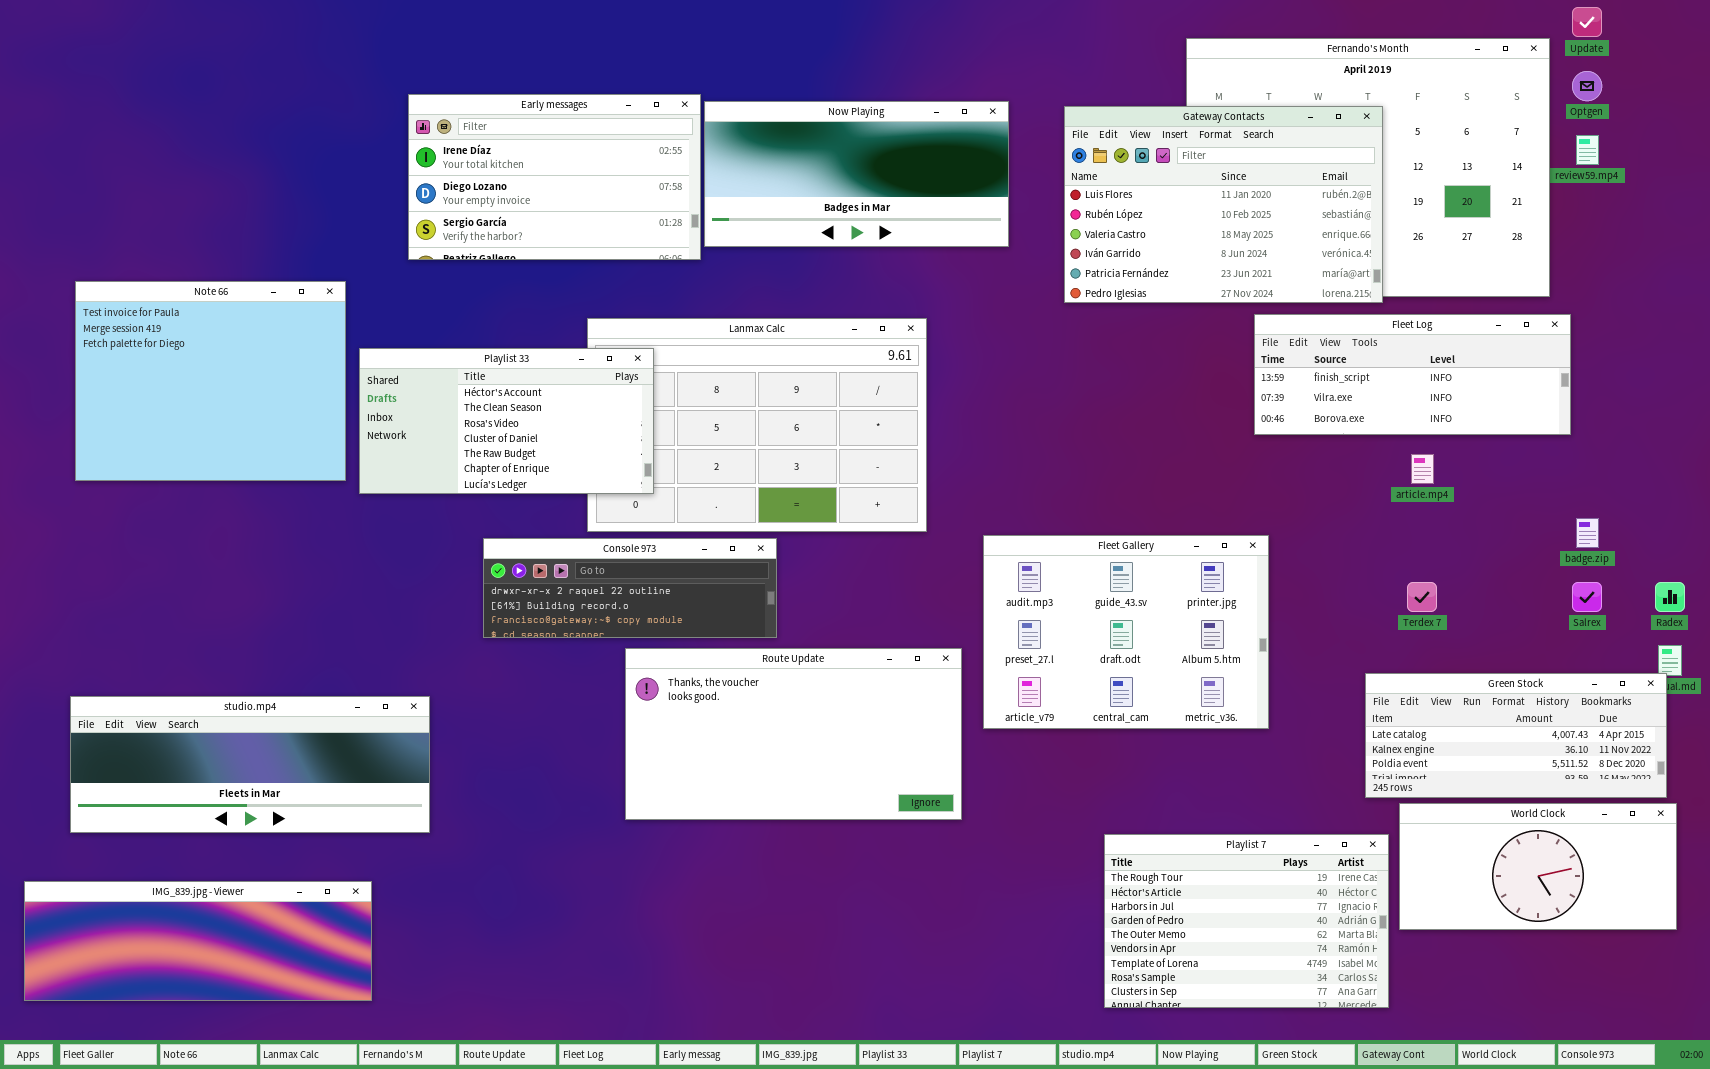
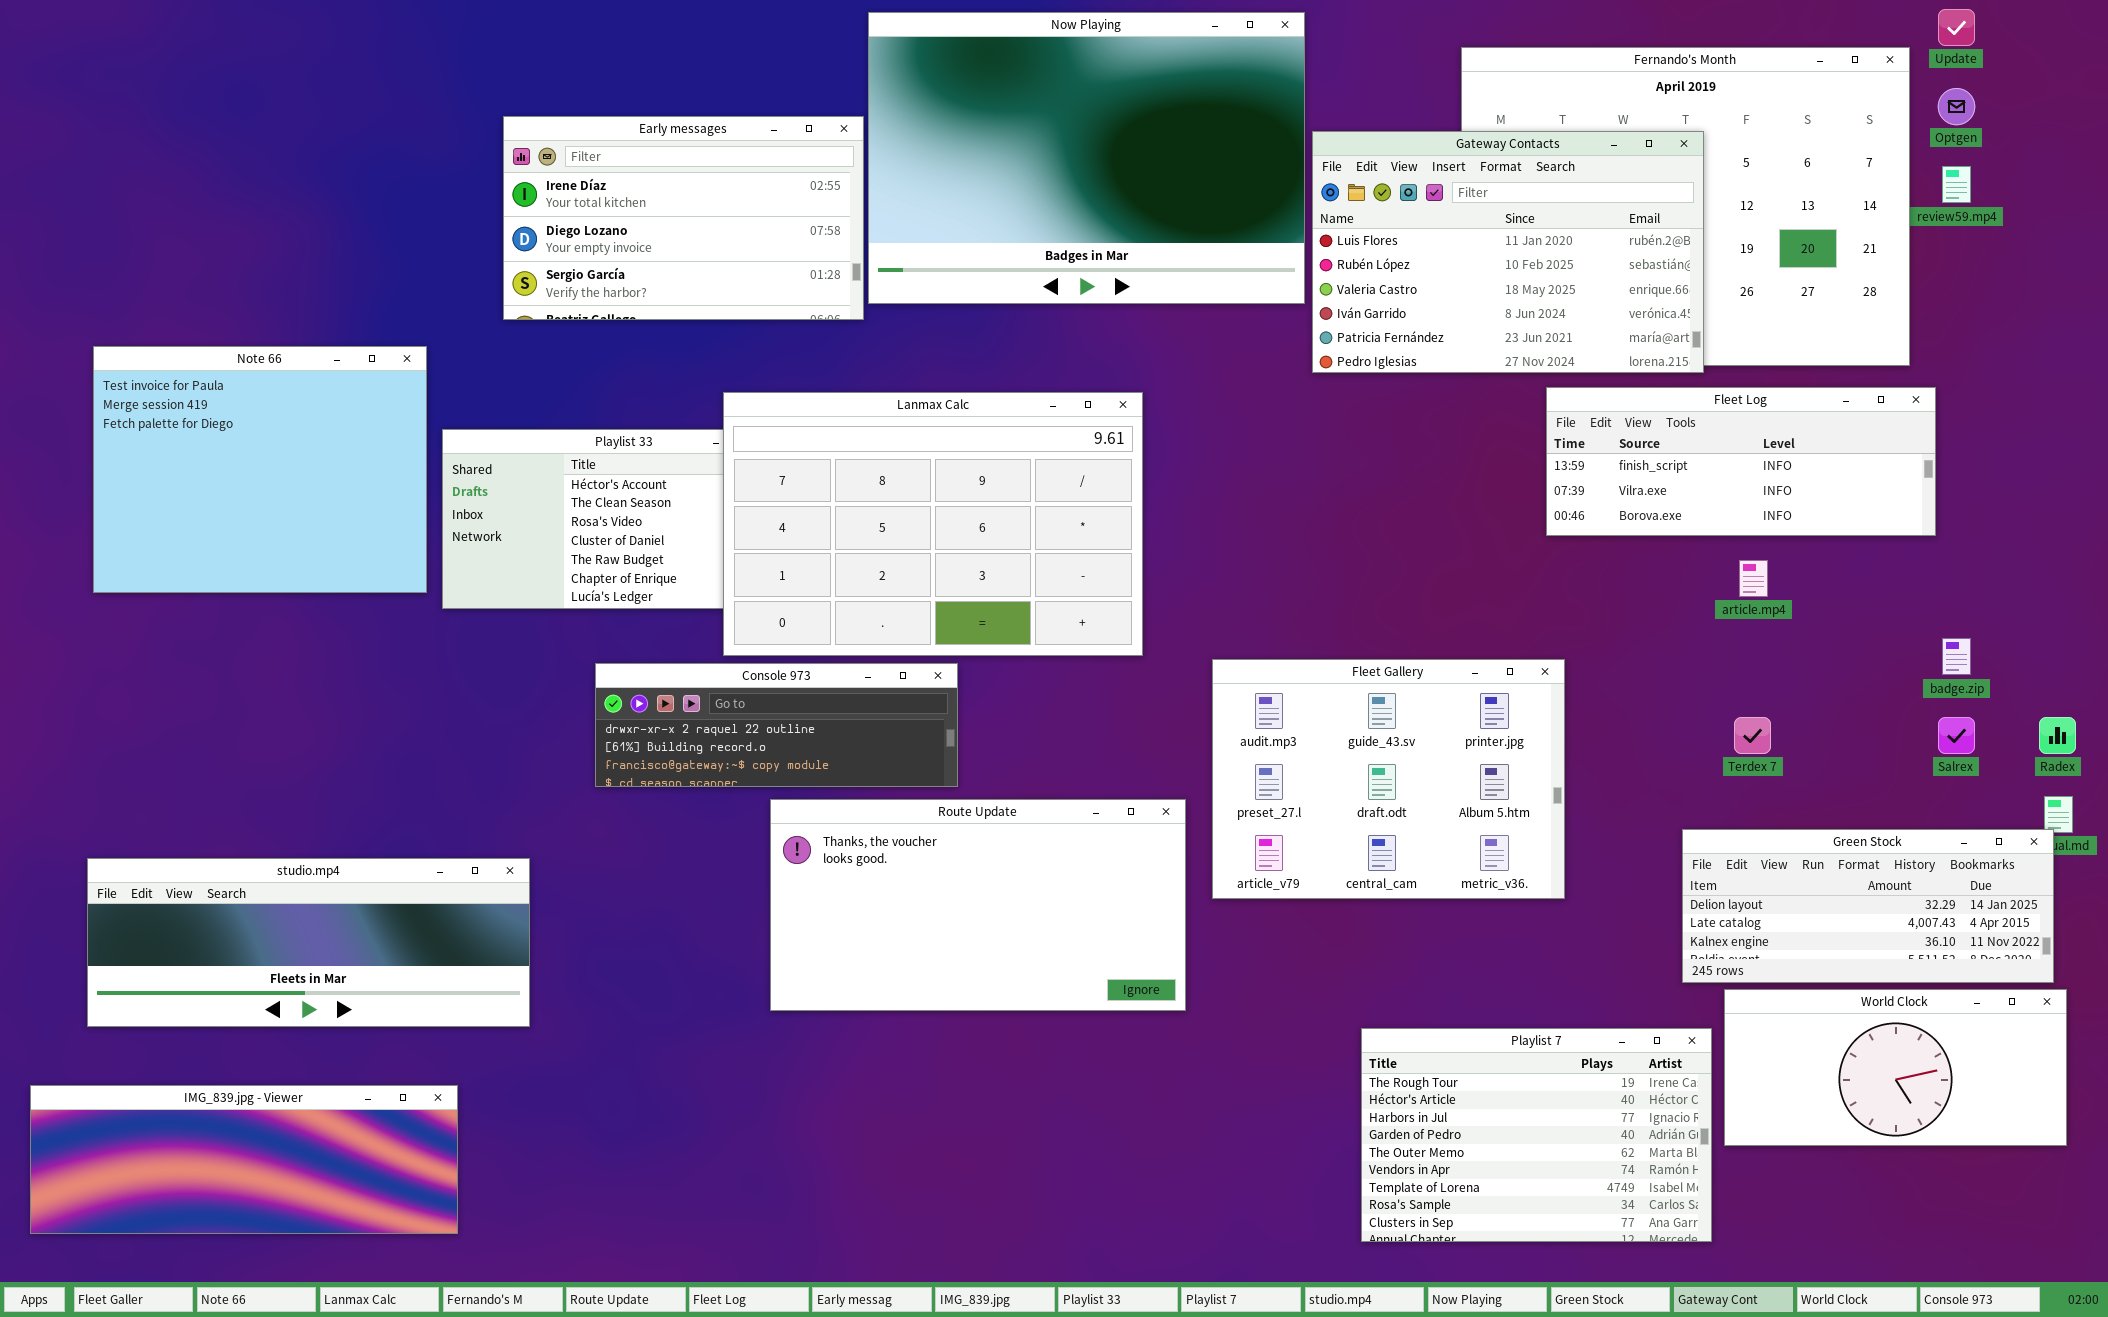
Now Playing: [704,101,1009,247] -> [868,12,1305,304], resized
Lanmax Calc: [587,318,927,532] -> [723,392,1143,656], raised
Green Stock: [1365,673,1667,798] -> [1682,829,2054,983], scrolled up 1 row

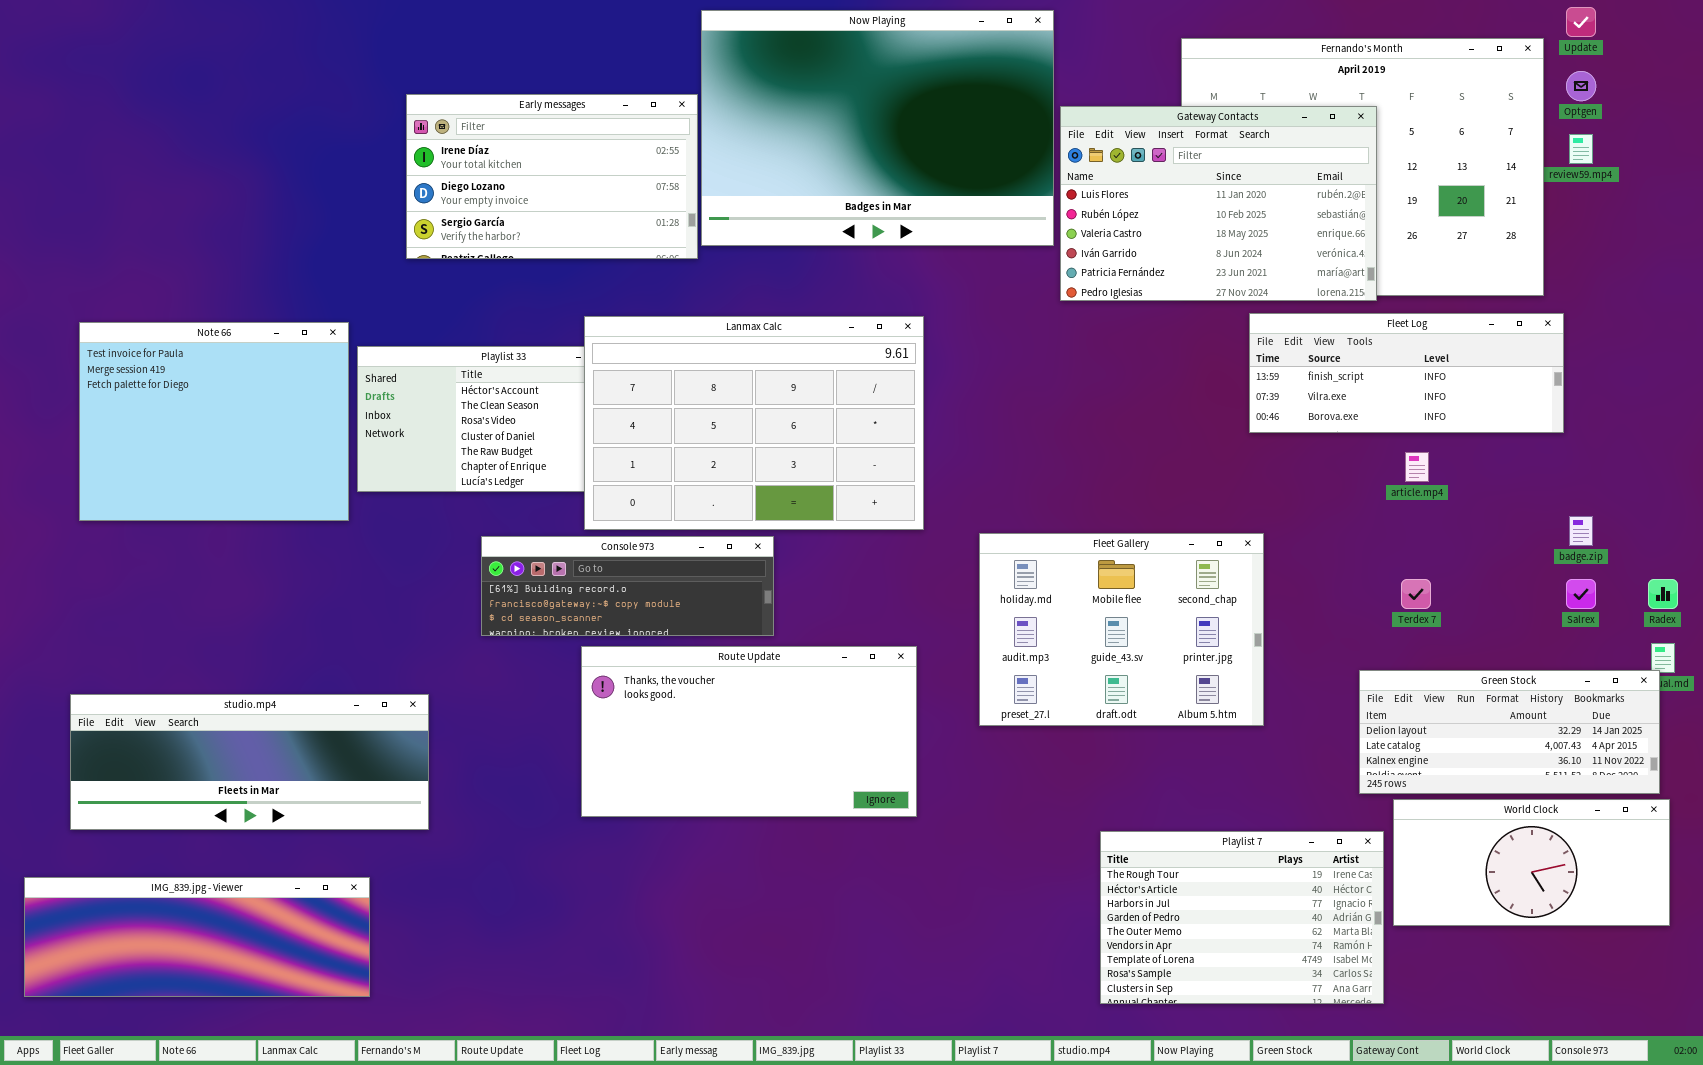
Note 66: [93,346,427,593] -> [79,322,349,521], moved
Fleet Gallery: [1212,659,1565,899] -> [979,533,1264,726], scrolled up 1 row
Console 973: [595,663,958,787] -> [481,536,774,636], scrolled down 1 row
Route Update: [770,799,1186,1011] -> [581,646,917,817], moved

